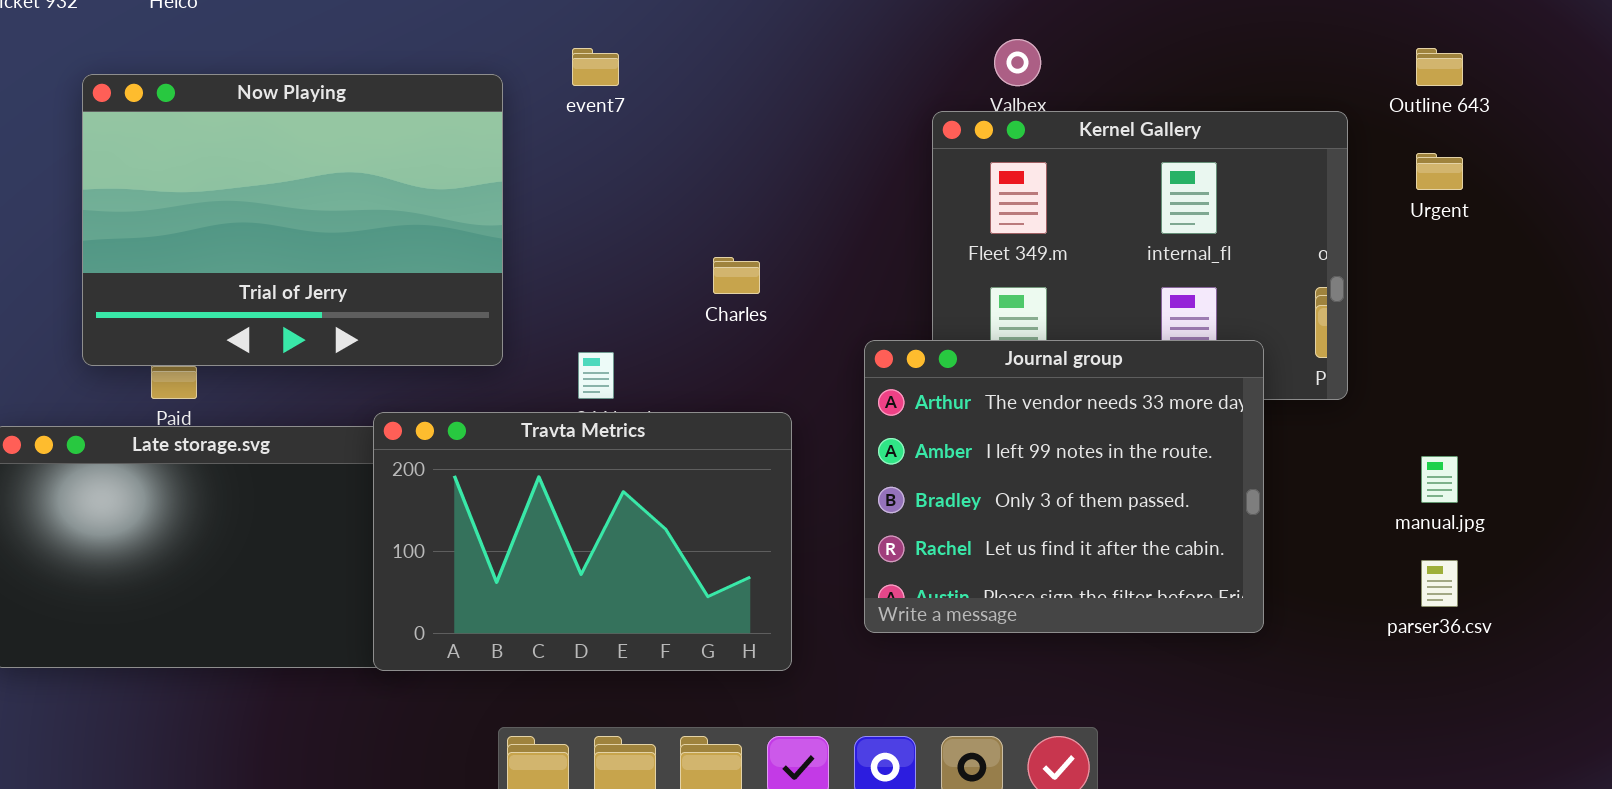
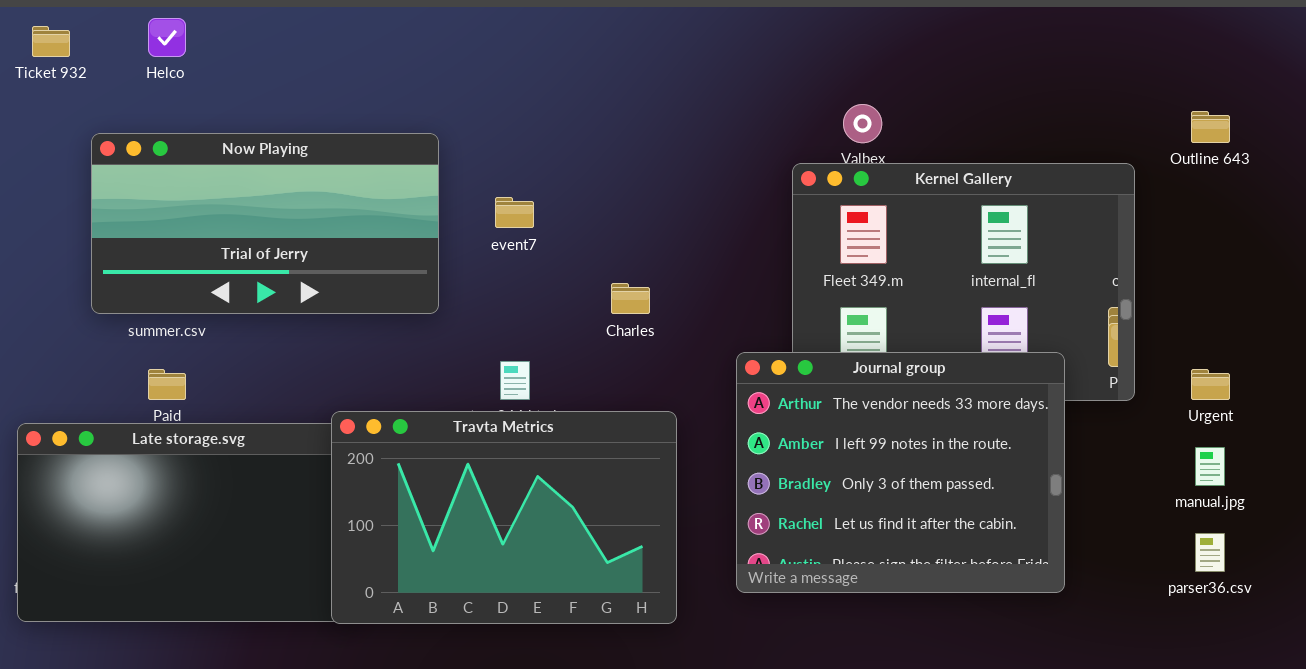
event7: [572,48,619,86] -> [495,197,534,228], moved
Now Playing: [82,74,503,366] -> [91,133,439,314], resized
Urgent: [1416,153,1463,190] -> [1191,369,1230,400], moved

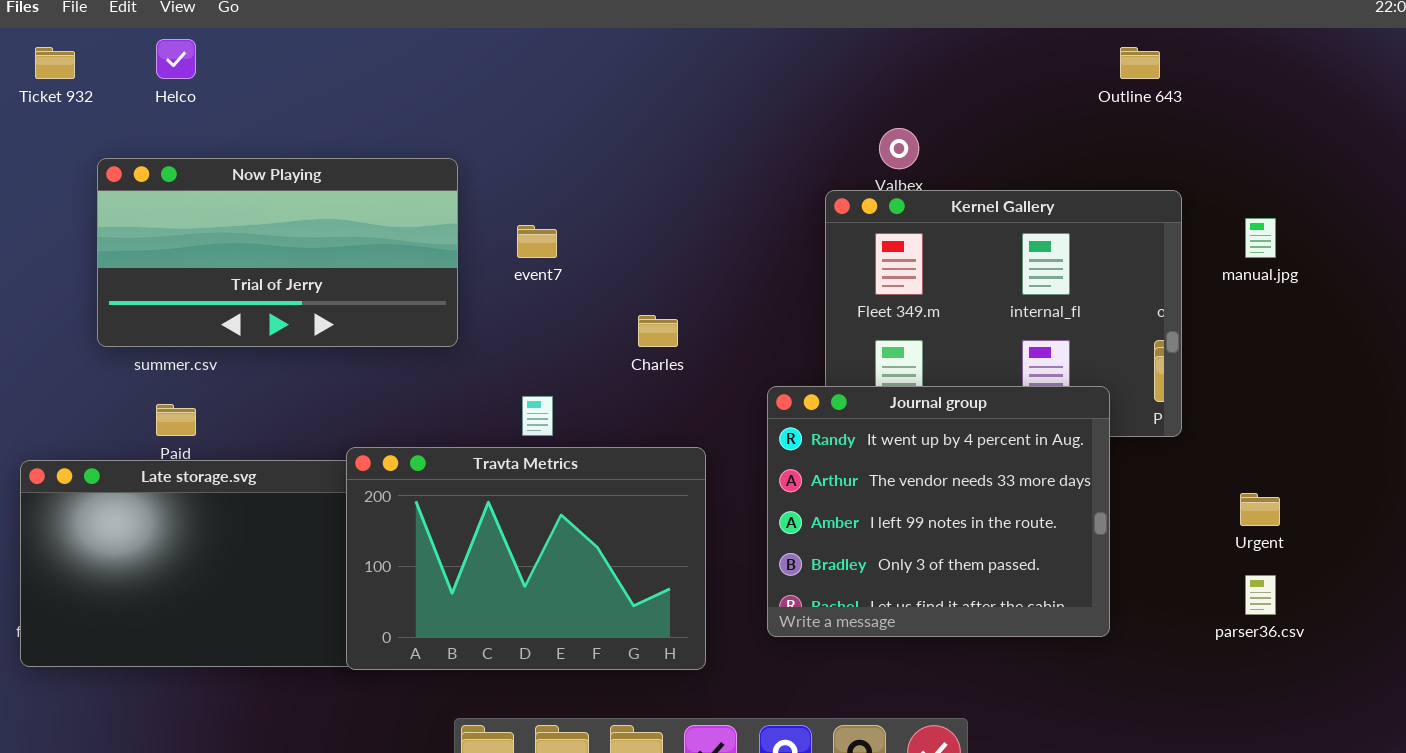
Outline 643: [1191,111,1230,143] -> [1120,47,1160,79], moved
Journal group: [736,352,1065,593] -> [767,386,1110,637], scrolled up 1 row
Urgent: [1191,369,1230,400] -> [1240,493,1280,526], moved
manual.jpg: [1195,447,1225,486] -> [1245,218,1276,258], moved

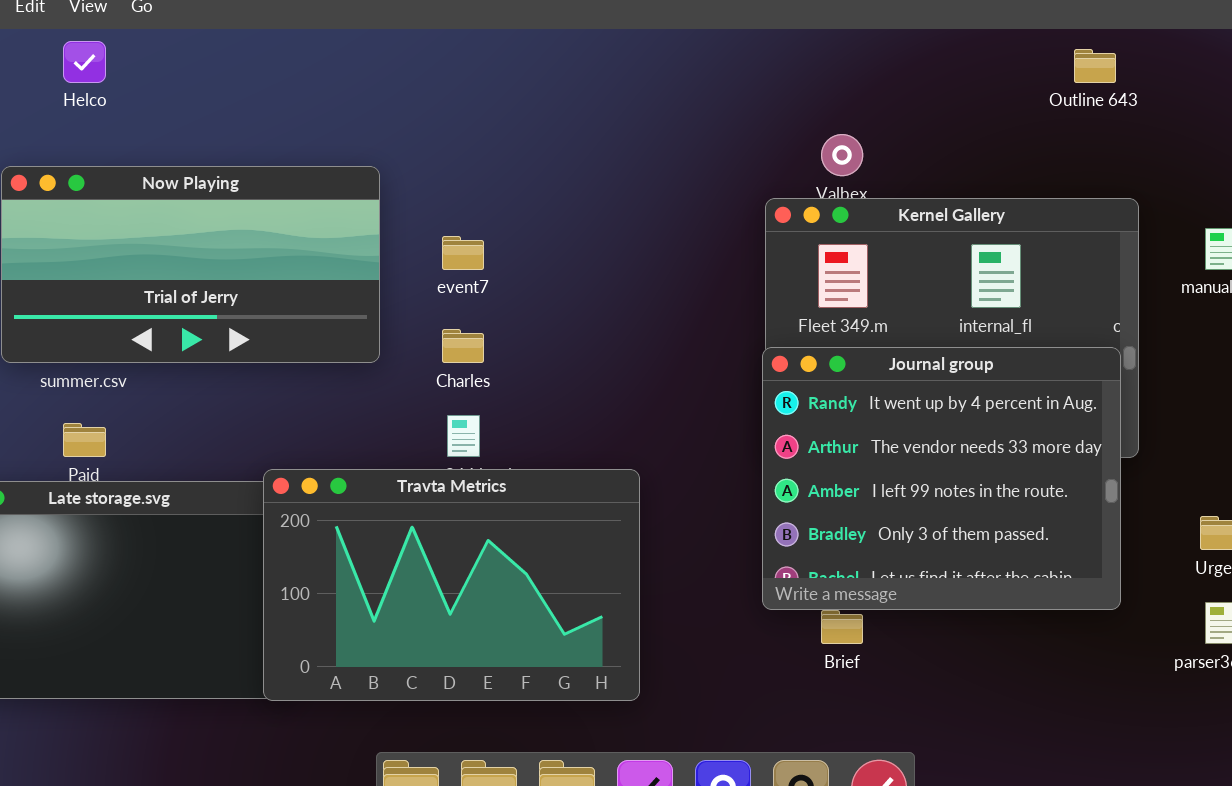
Charles: [638,315,678,347] -> [442,329,484,363], moved
Journal group: [767,386,1110,637] -> [762,347,1121,610], moved

